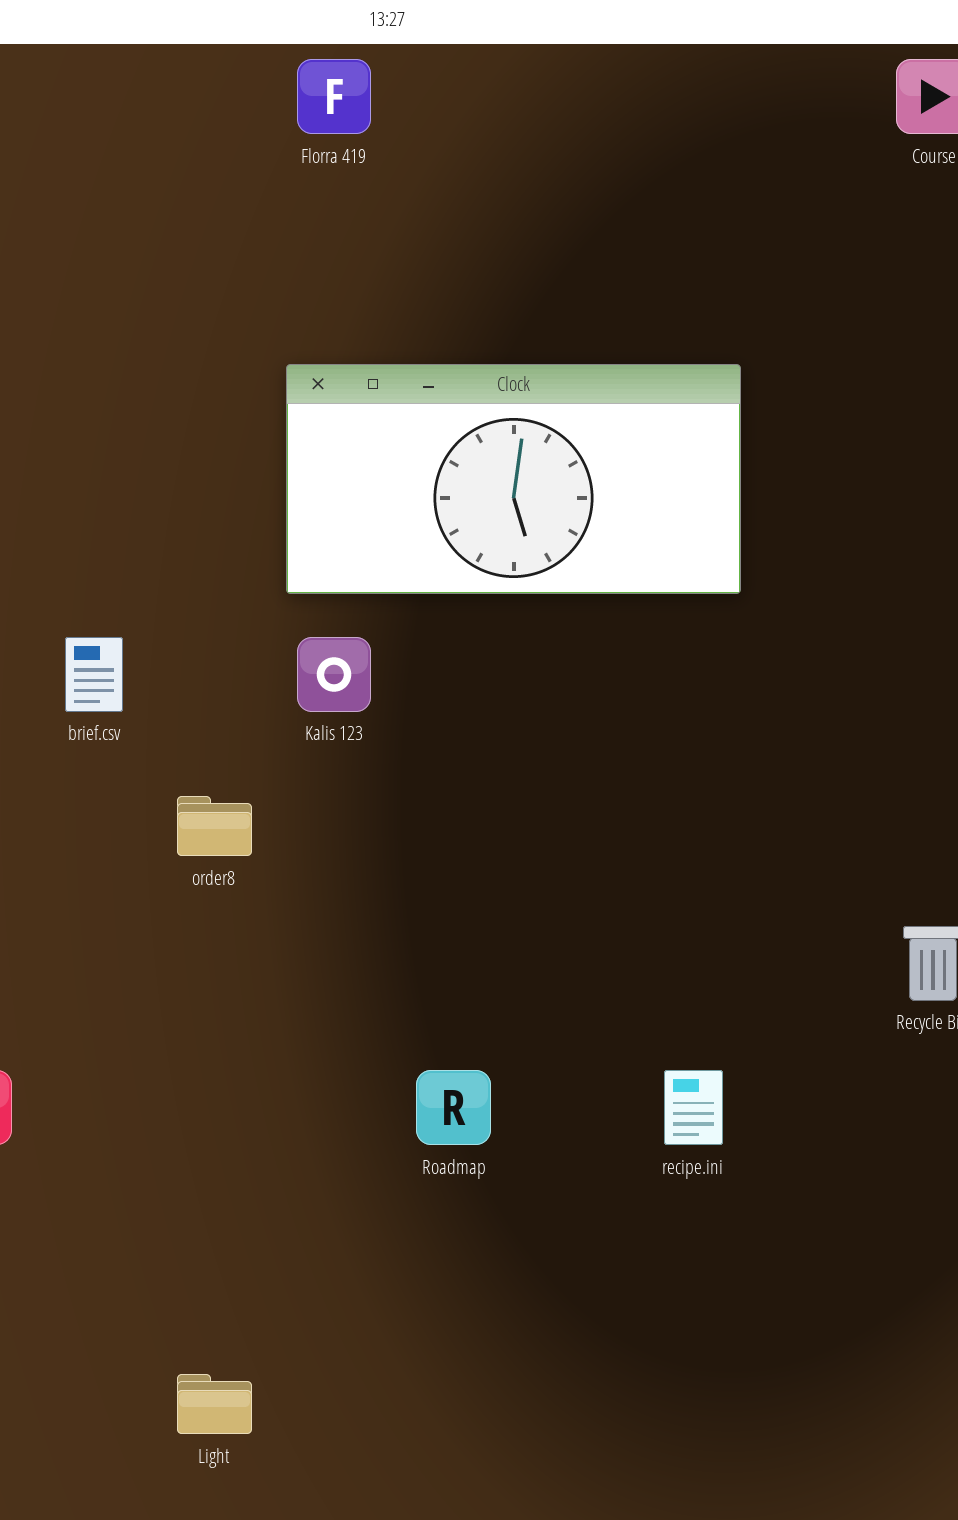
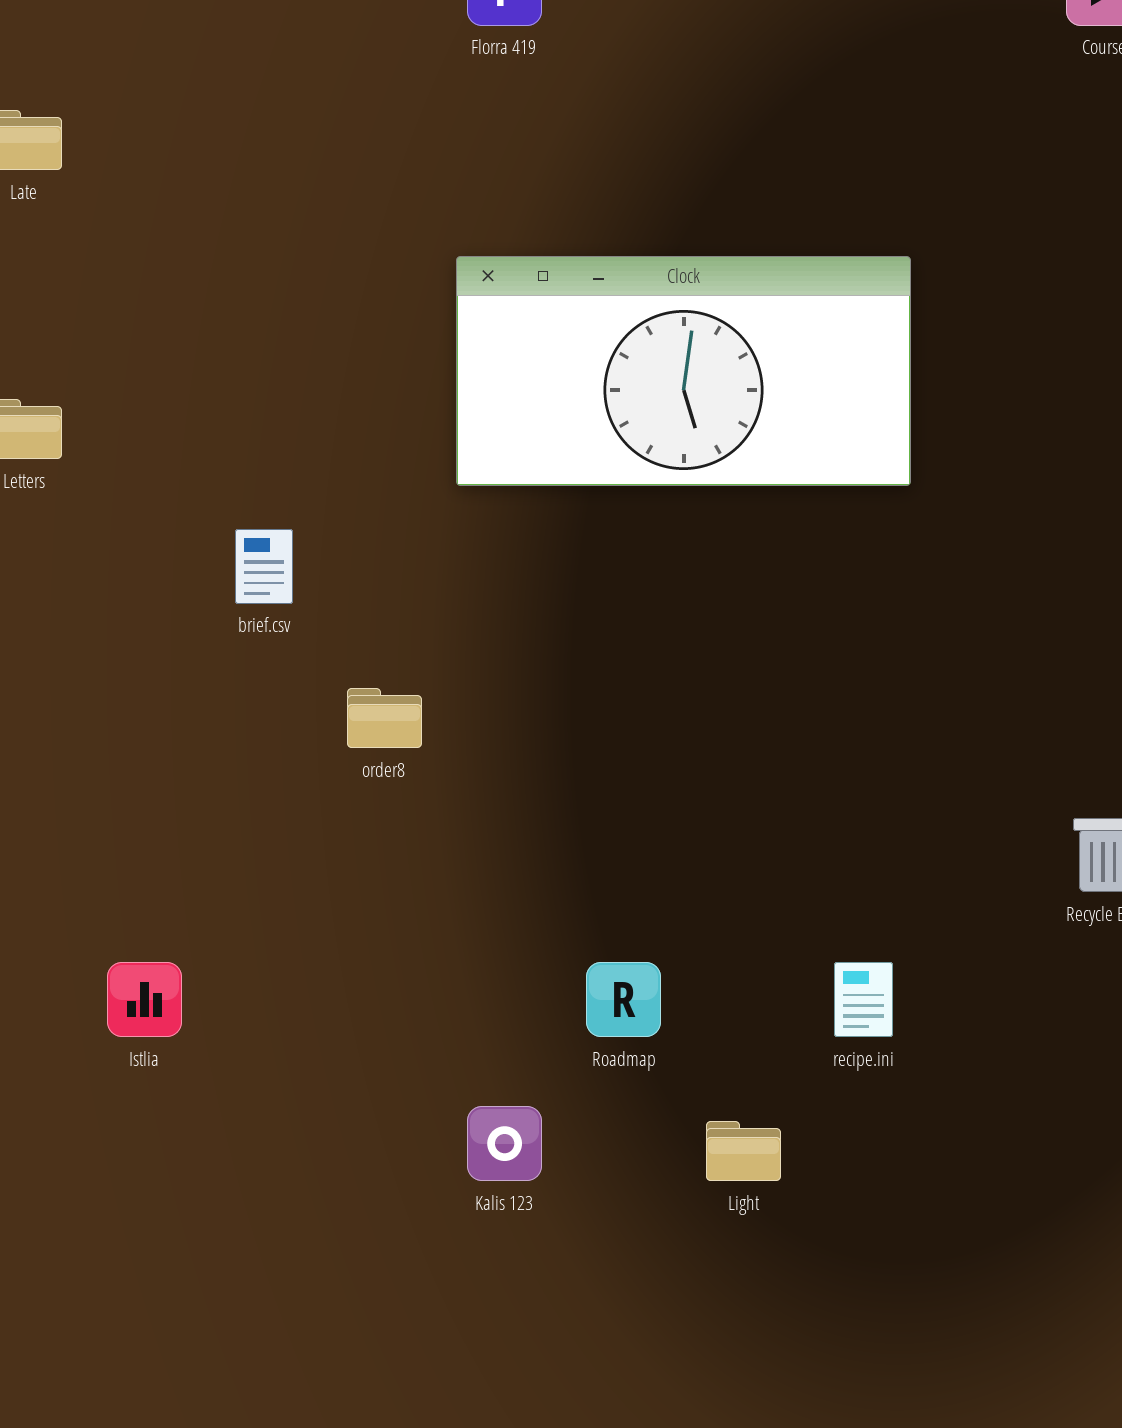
Kalis 123: [297,637,371,712] -> [467,1106,542,1181], moved
Light: [177,1374,252,1434] -> [706,1121,781,1181], moved

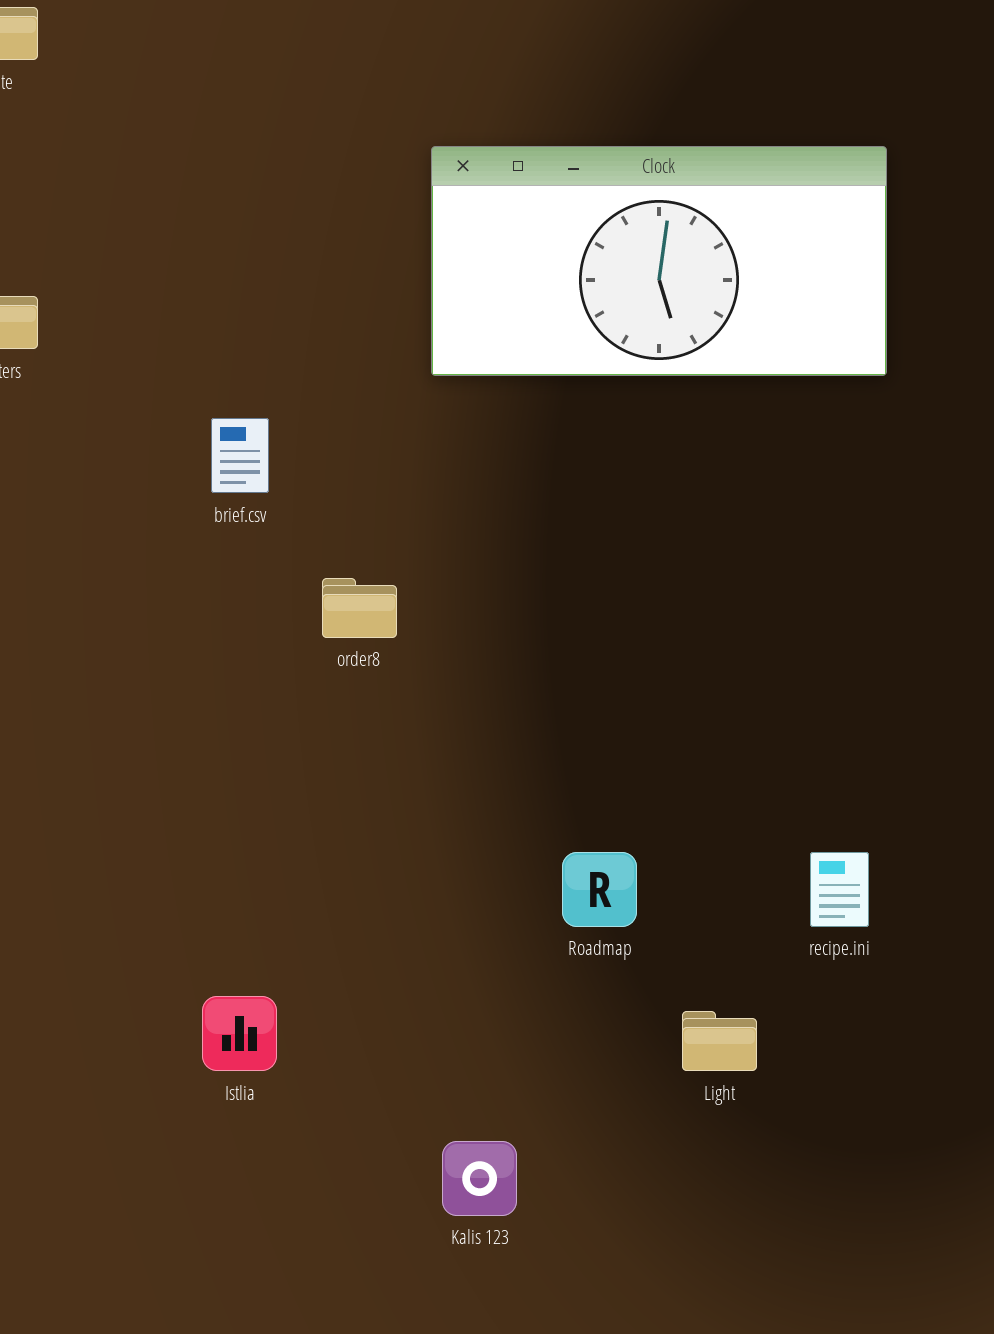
Istlia: [107,962,182,1037] -> [202,996,277,1071], moved
Kalis 123: [467,1106,542,1181] -> [442,1141,517,1216], moved

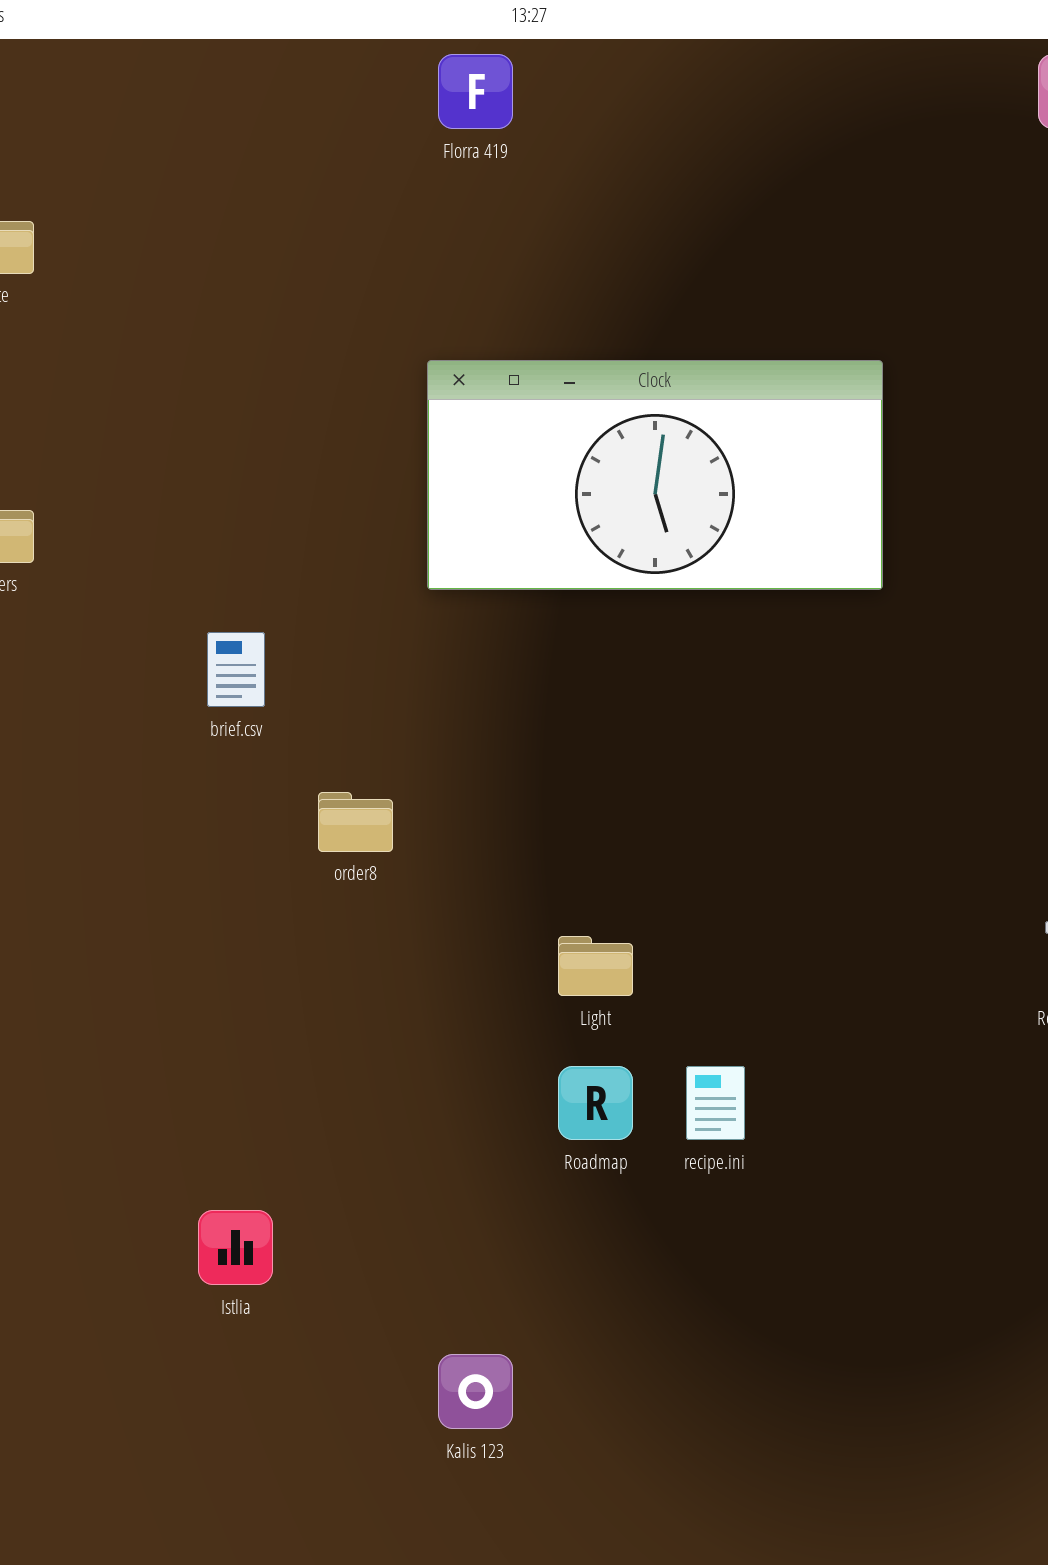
recipe.ini: [810,852,869,927] -> [686,1066,745,1140], moved
Light: [682,1011,757,1071] -> [558,936,633,996], moved

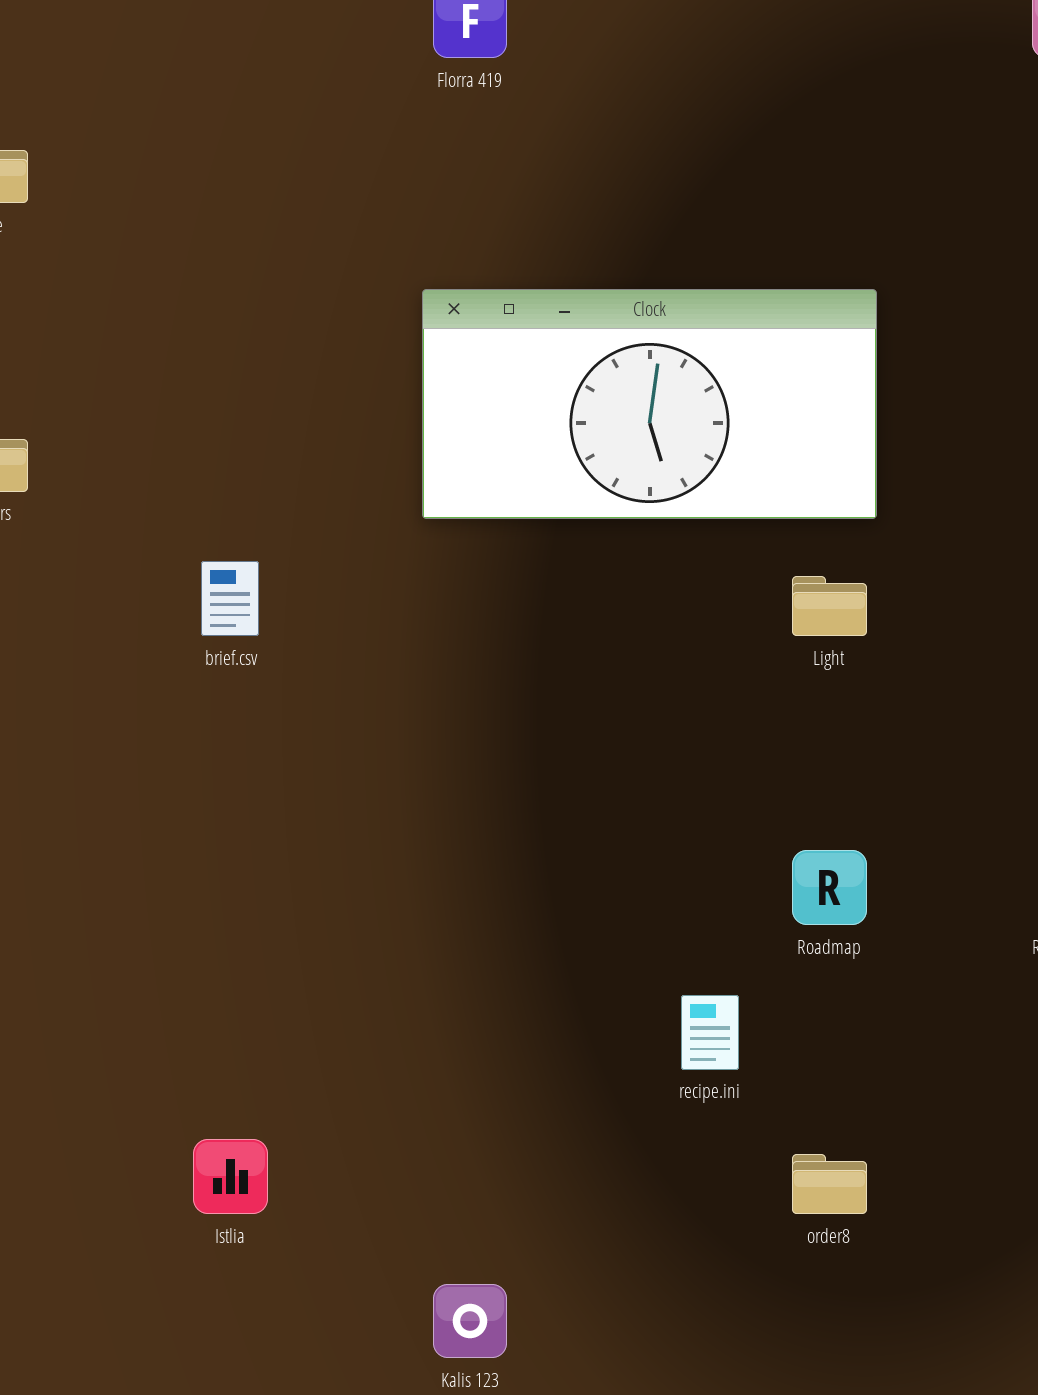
order8: [318,792,393,852] -> [792,1154,867,1214], moved
Light: [558,936,633,996] -> [792,576,867,636], moved
Roadmap: [558,1066,633,1140] -> [792,850,867,925], moved

